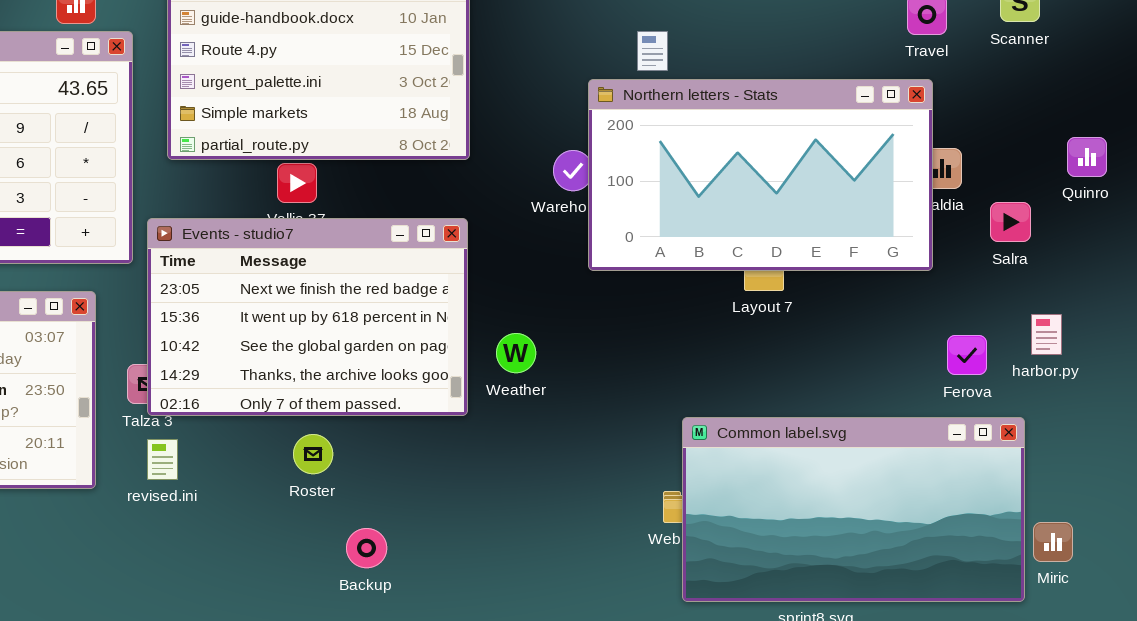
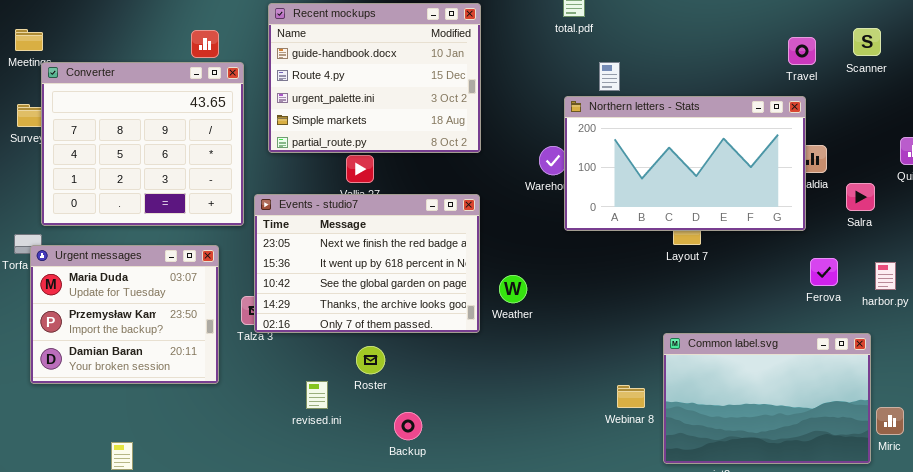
Ferova: [947,335,987,375] -> [810,258,838,286], moved
Common label.svg: [682,417,1025,602] -> [663,333,871,464], resized
revised.ini: [147,439,178,480] -> [306,381,328,409], moved

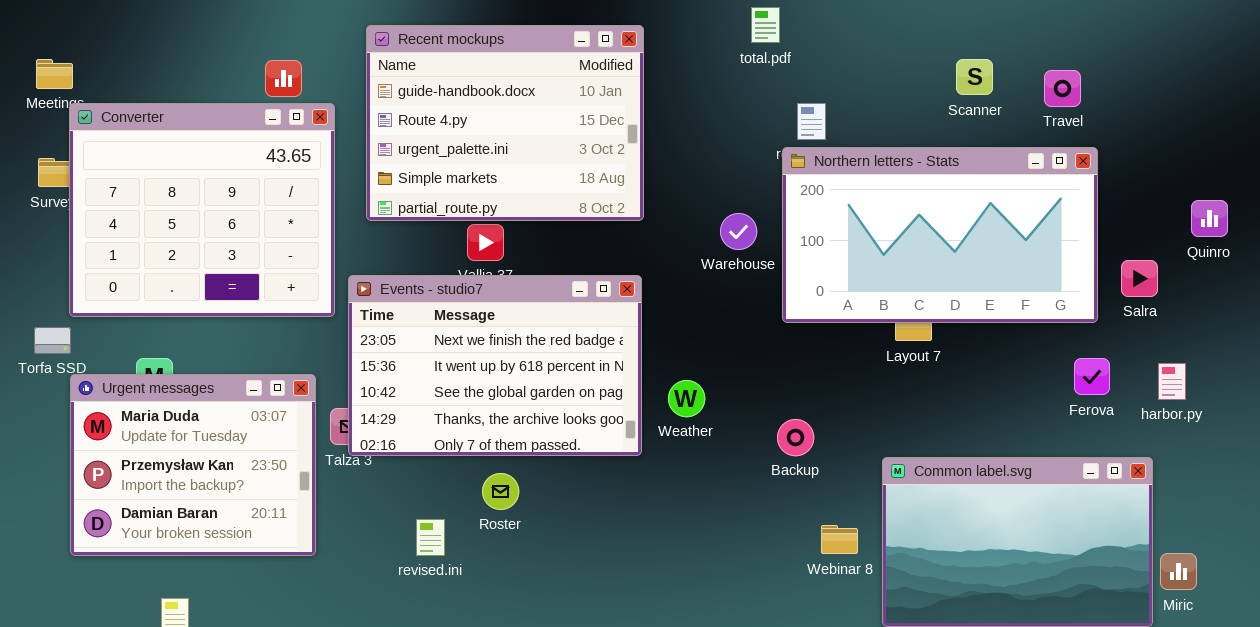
Scanner: [853,28,881,56] -> [956,59,993,95], moved
Northern letters - Stats: [564,96,806,231] -> [782,147,1098,323], moved
Urgent messages: [30,245,219,384] -> [70,374,316,556], moved
Backup: [394,412,422,440] -> [777,419,814,456], moved

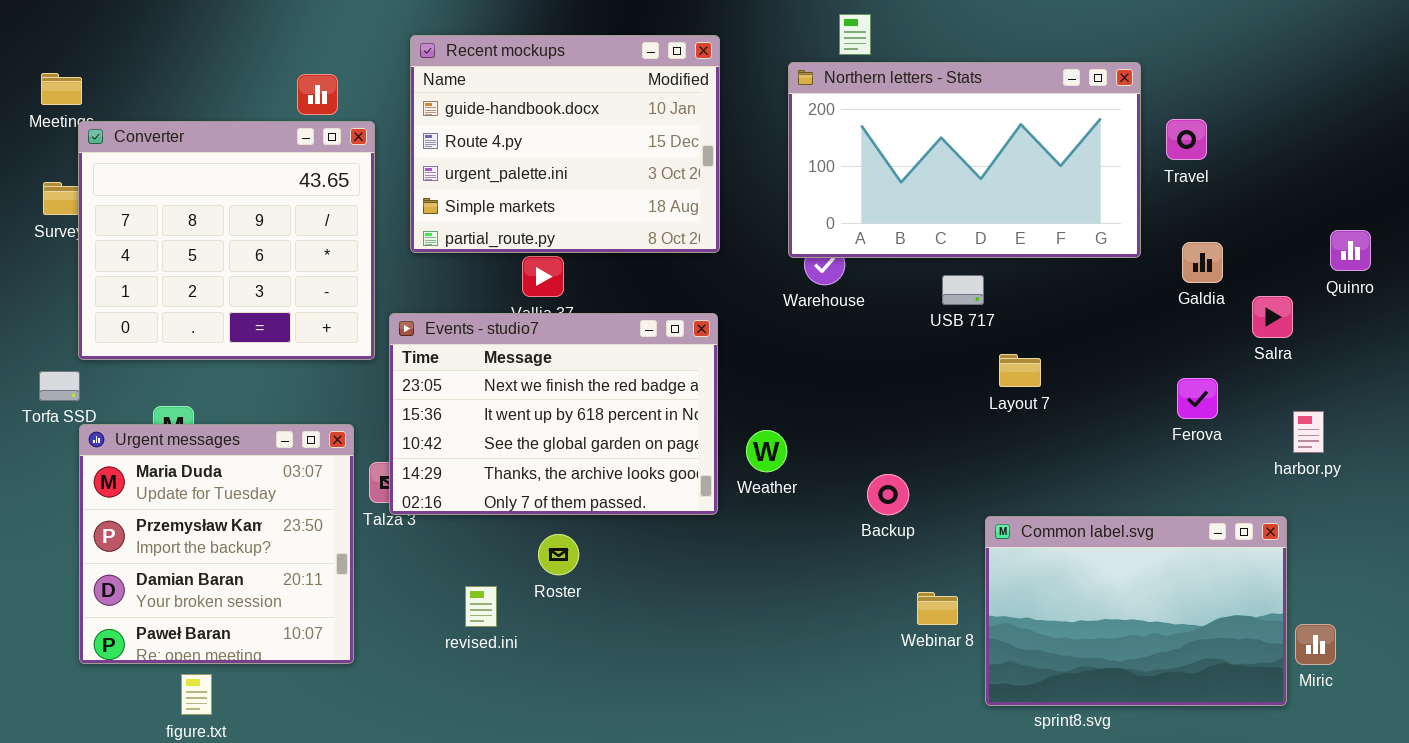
Travel: [1044,70,1081,107] -> [1166,119,1207,160], moved
Northern letters - Stats: [782,147,1098,323] -> [788,62,1141,258], moved
Ferova: [1074,358,1110,395] -> [1177,378,1218,419], moved
Urgent messages: [70,374,316,556] -> [79,424,354,664], resized

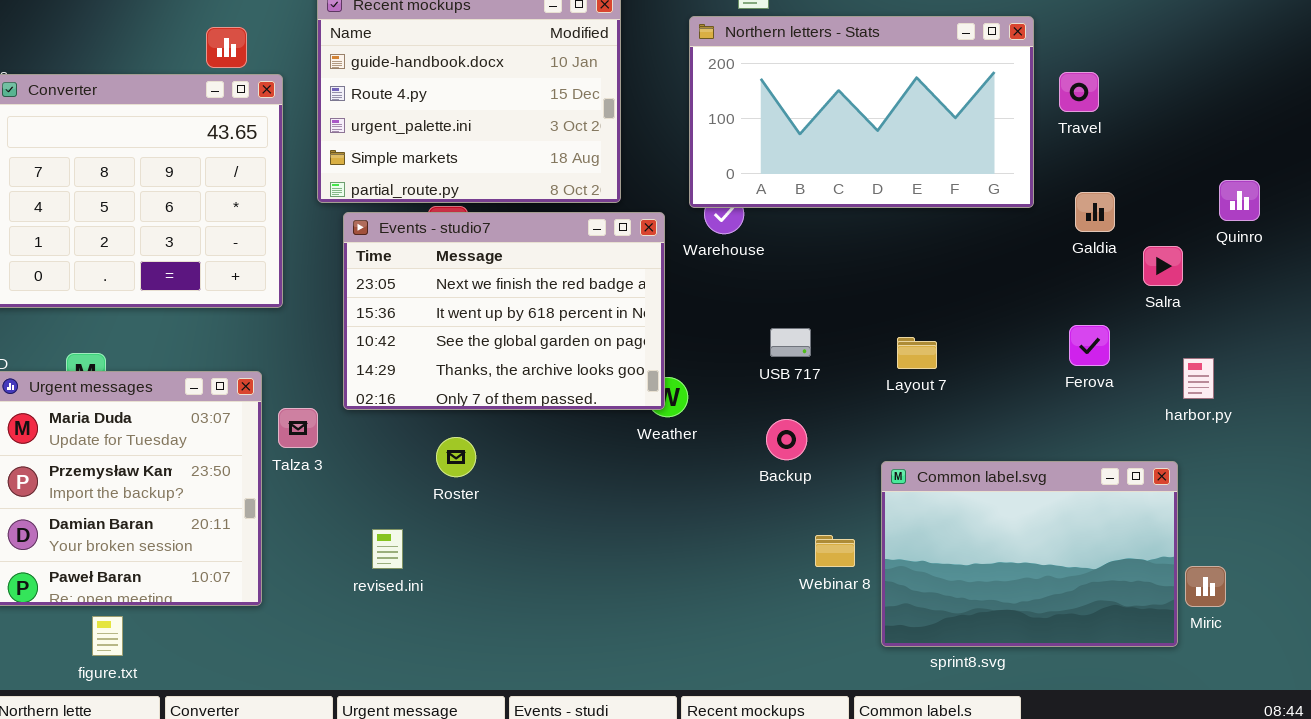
USB 717: [942,275,984,305] -> [770,328,811,357], moved
Events - studio7: [389,313,718,515] -> [343,212,665,410], moved
Layout 7: [999,354,1041,387] -> [897,337,937,369], moved
Roster: [538,534,579,575] -> [436,437,476,477], moved

